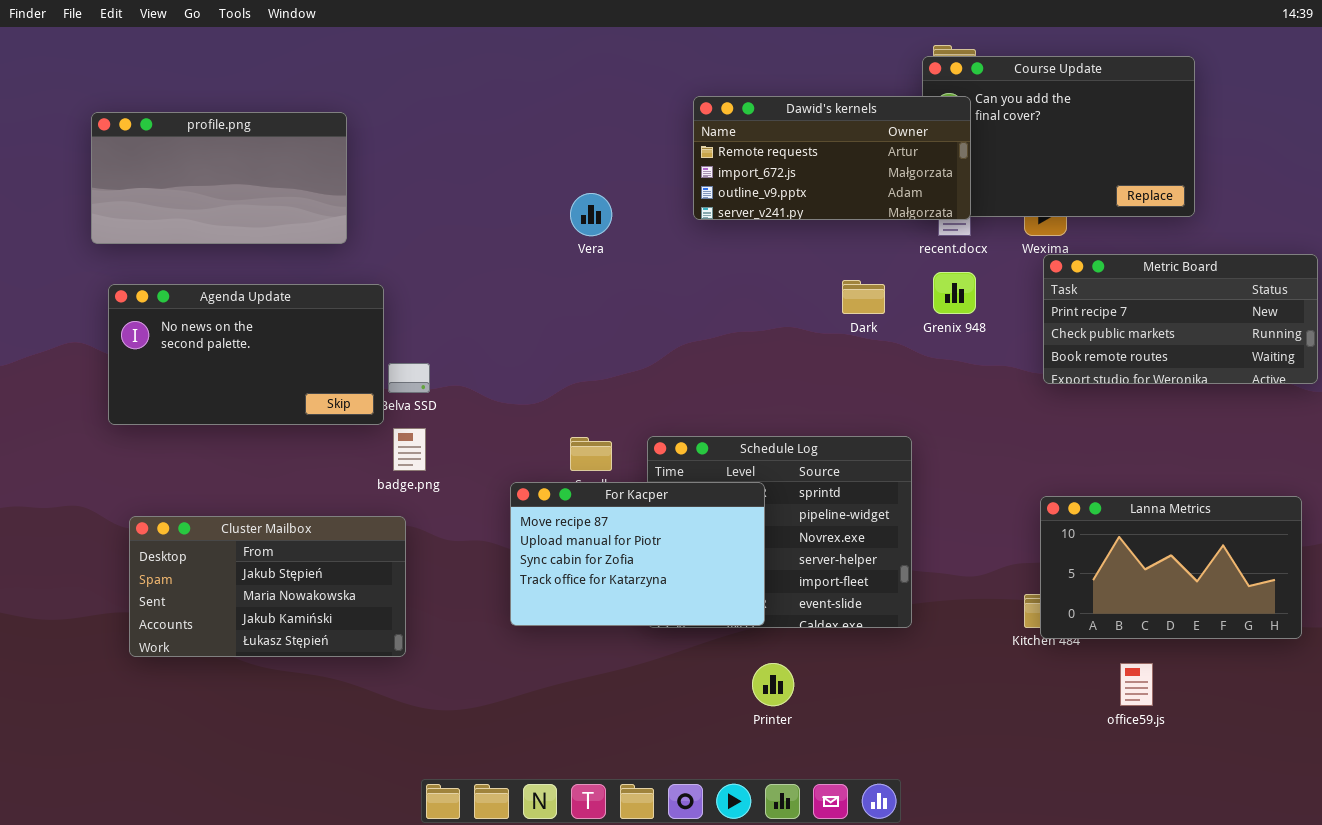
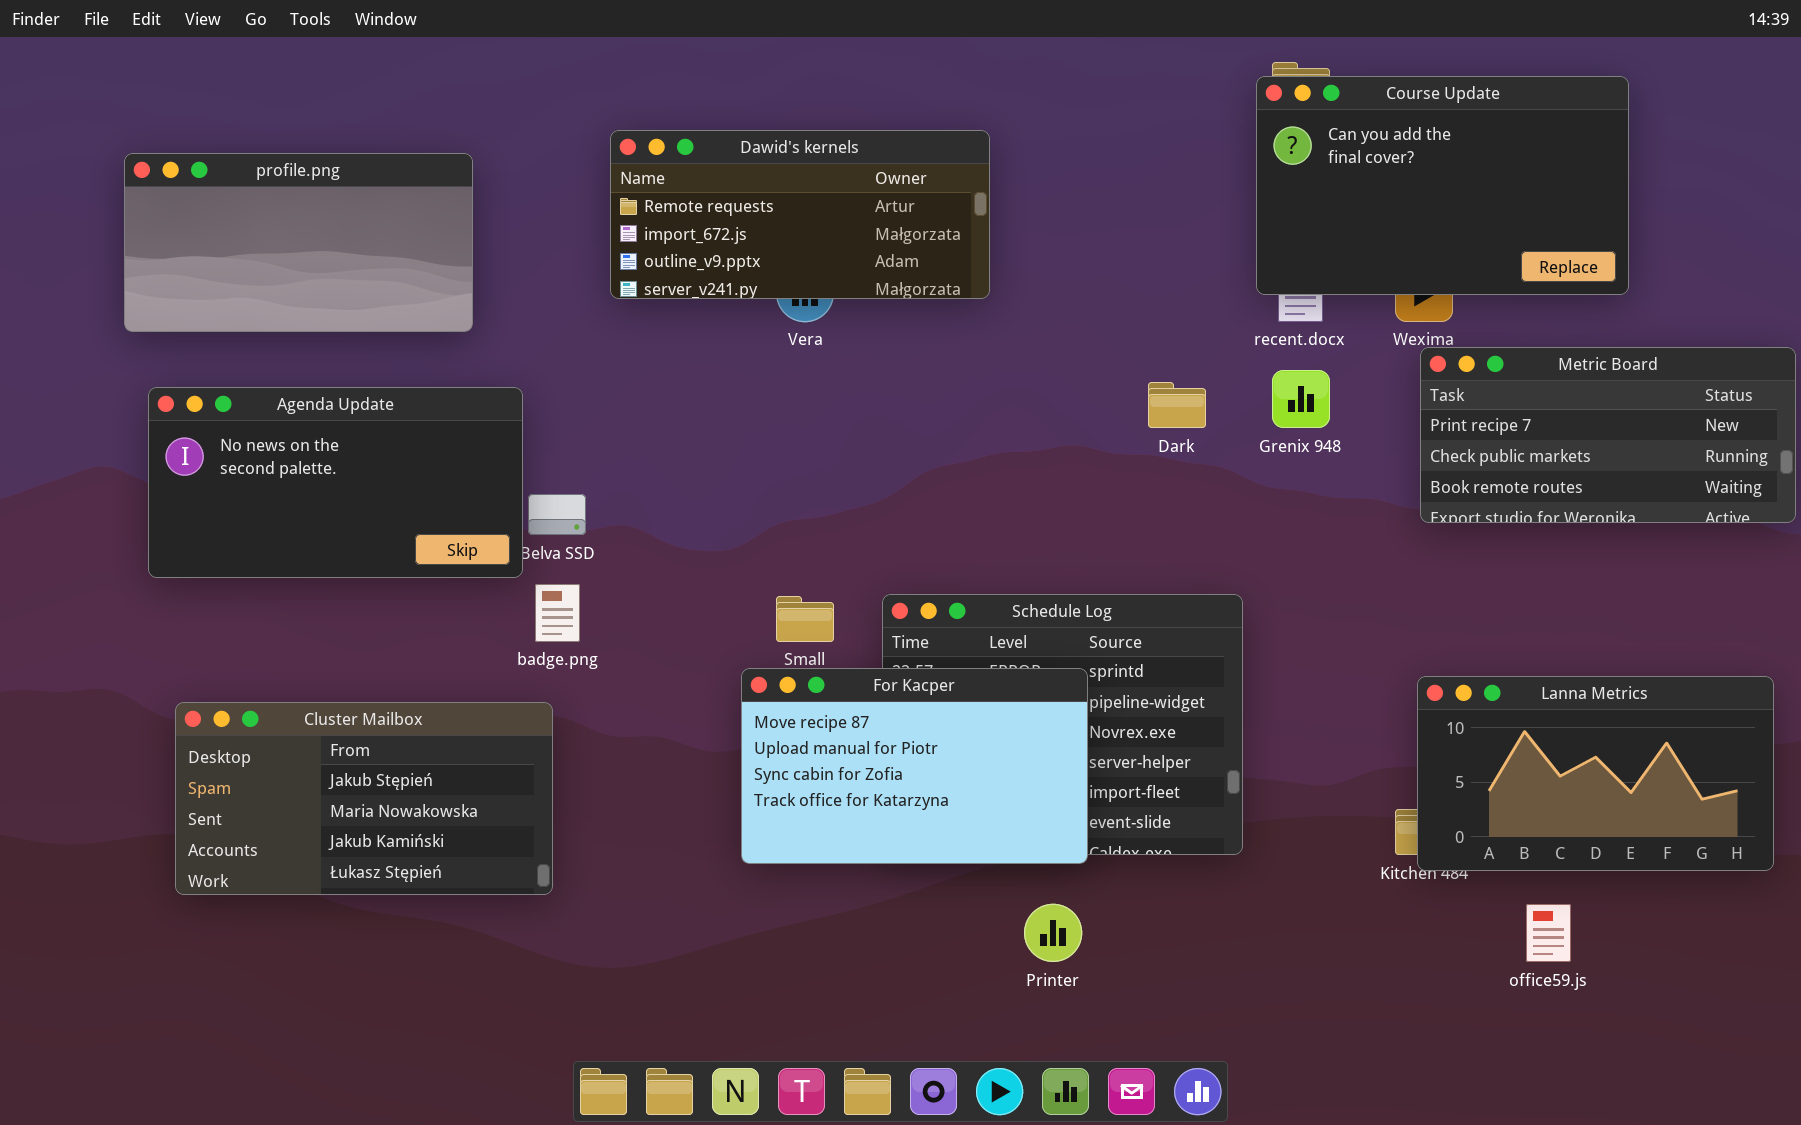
Dawid's kernels: [693,96,971,220] -> [610,130,990,299], moved
For Kacper: [510,482,765,626] -> [741,668,1088,864], moved

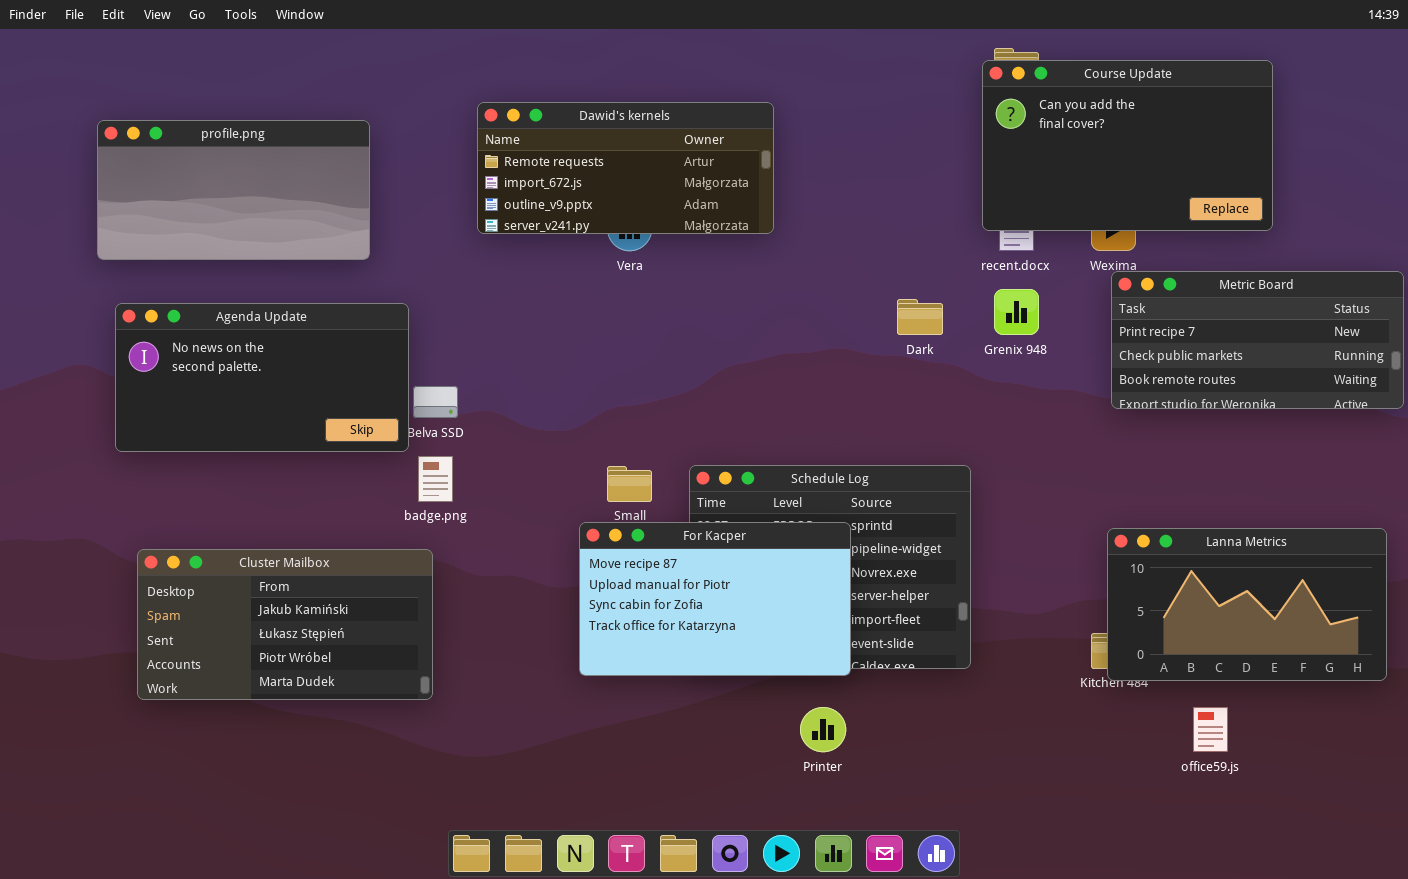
Cluster Mailbox: [175,702,553,895] -> [137,549,433,700], scrolled down 2 rows

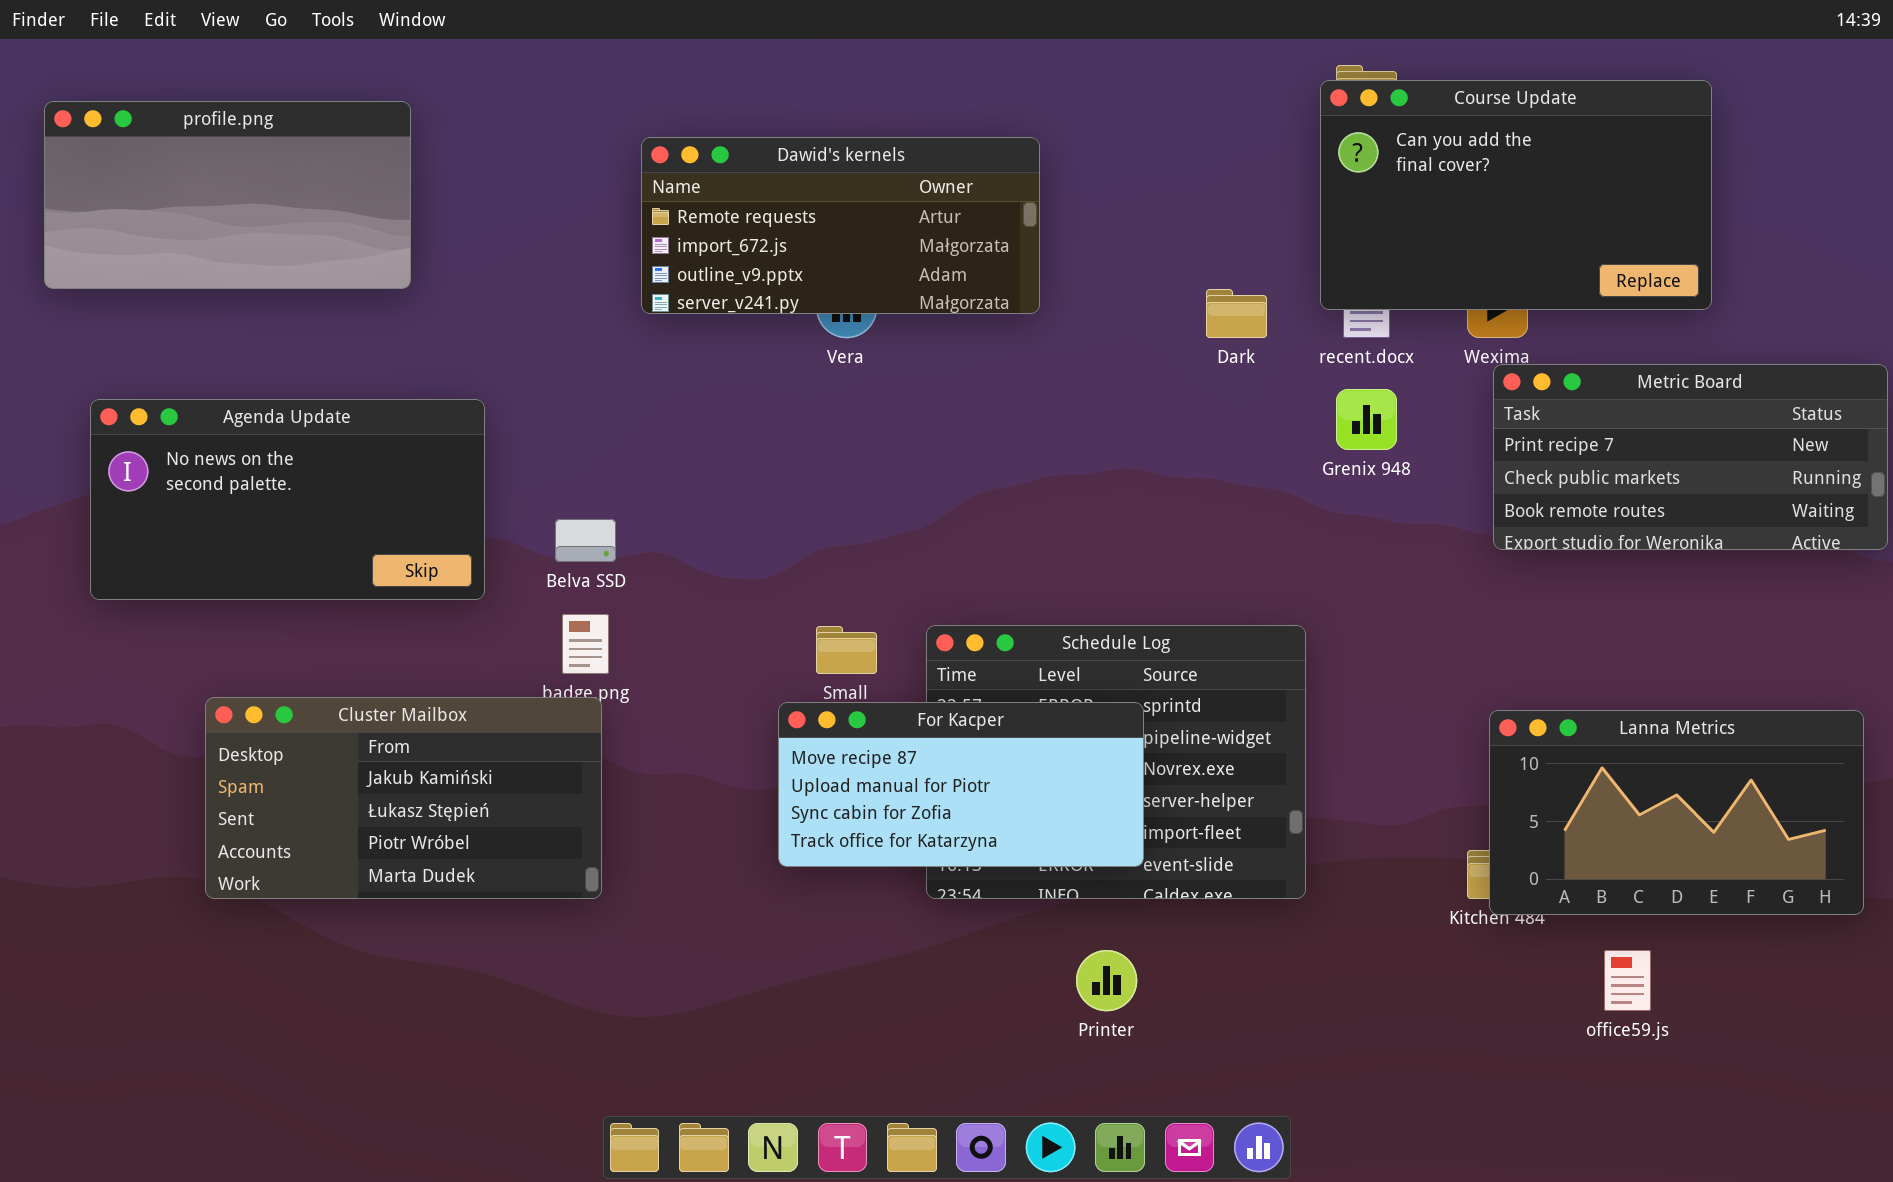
profile.png: [97,120,370,260] -> [44,101,411,289], moved
Dark: [897,299,943,335] -> [1206,289,1267,338], moved
Agenda Update: [115,303,409,452] -> [90,399,485,600], moved
For Kacper: [579,522,851,676] -> [778,702,1144,867], resized
Cluster Mailbox: [137,549,433,700] -> [205,697,602,899], moved

